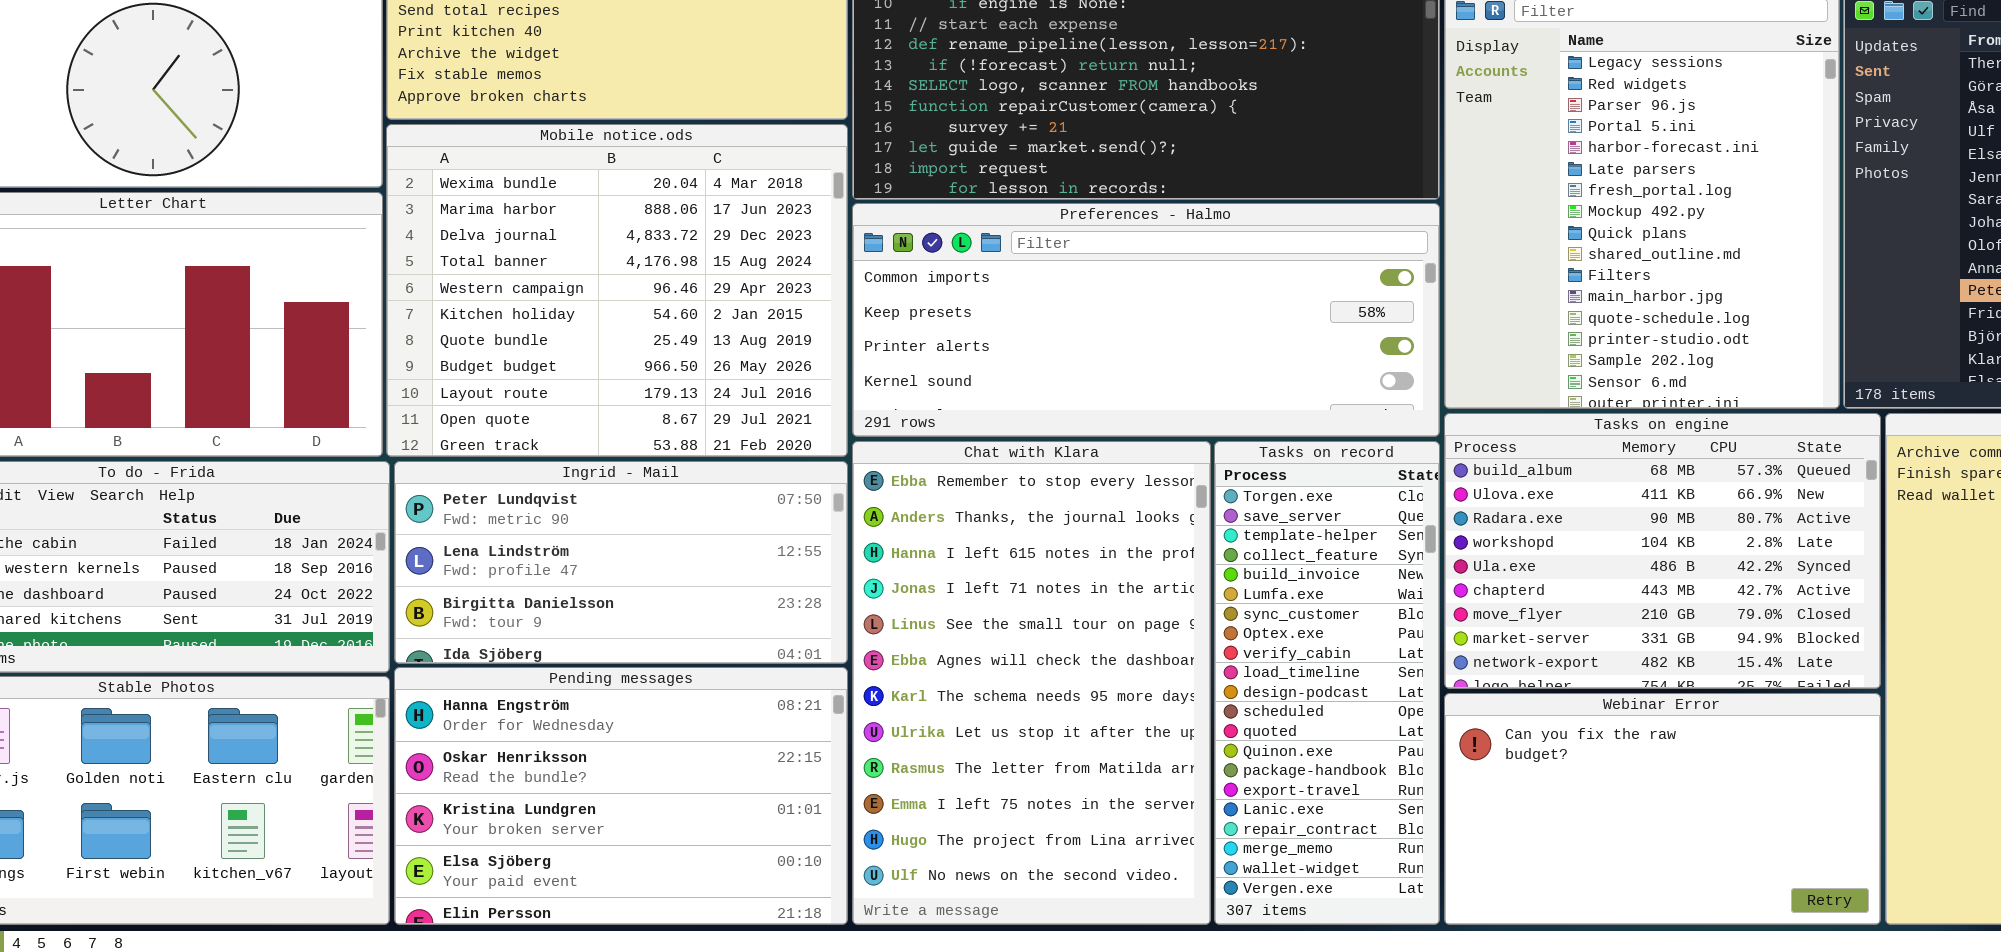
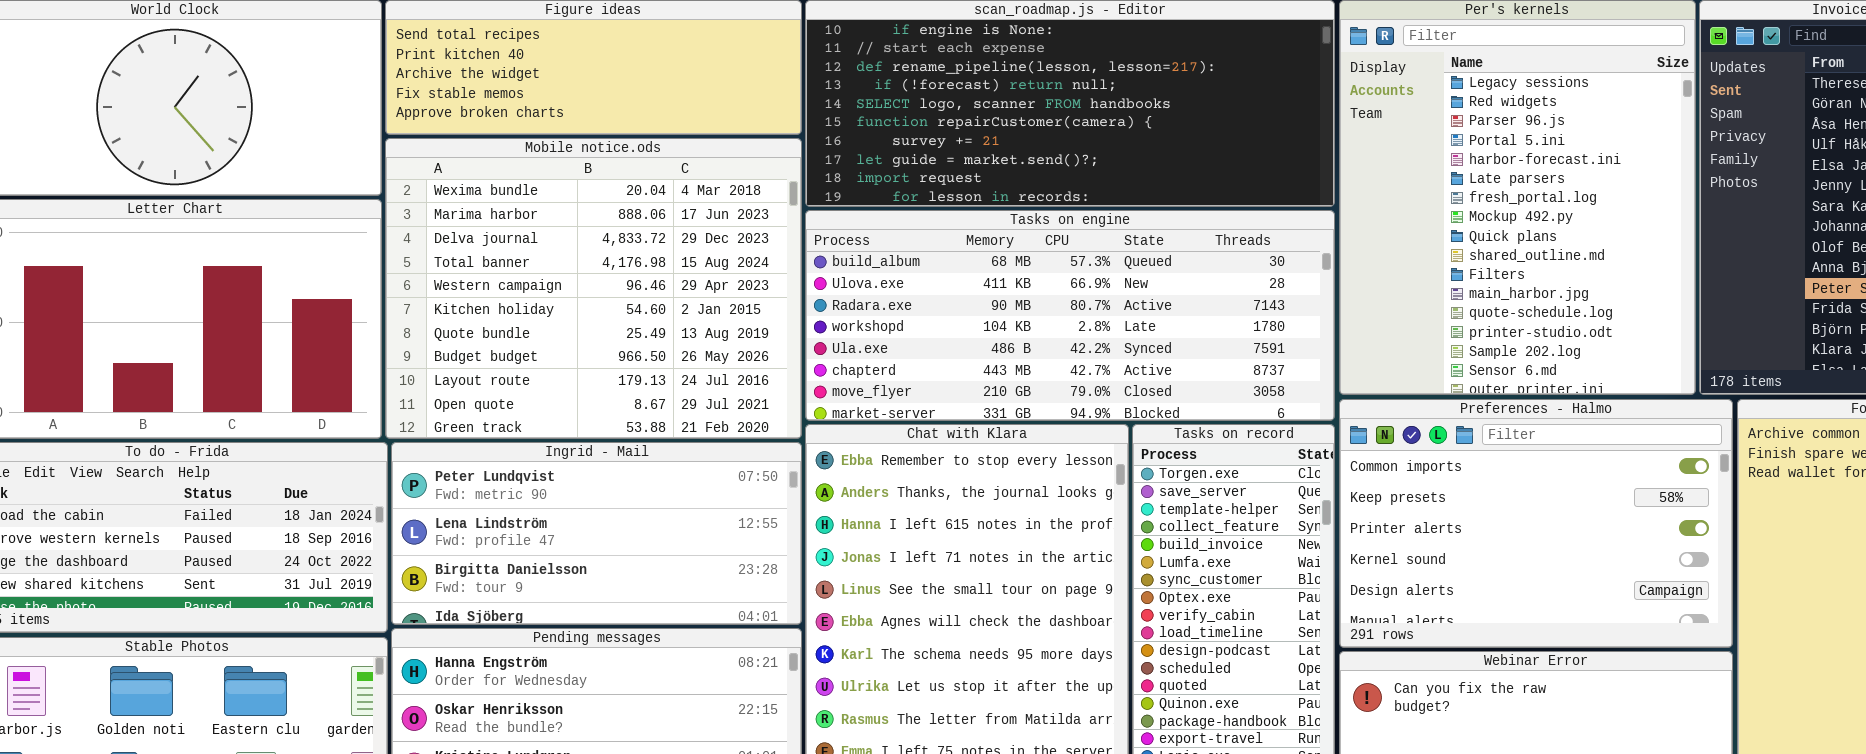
Preferences - Halmo: [852,203,1440,437] -> [1339,399,1733,648], moved, resized
Tasks on engine: [1444,413,1881,689] -> [805,210,1335,421], moved, resized

